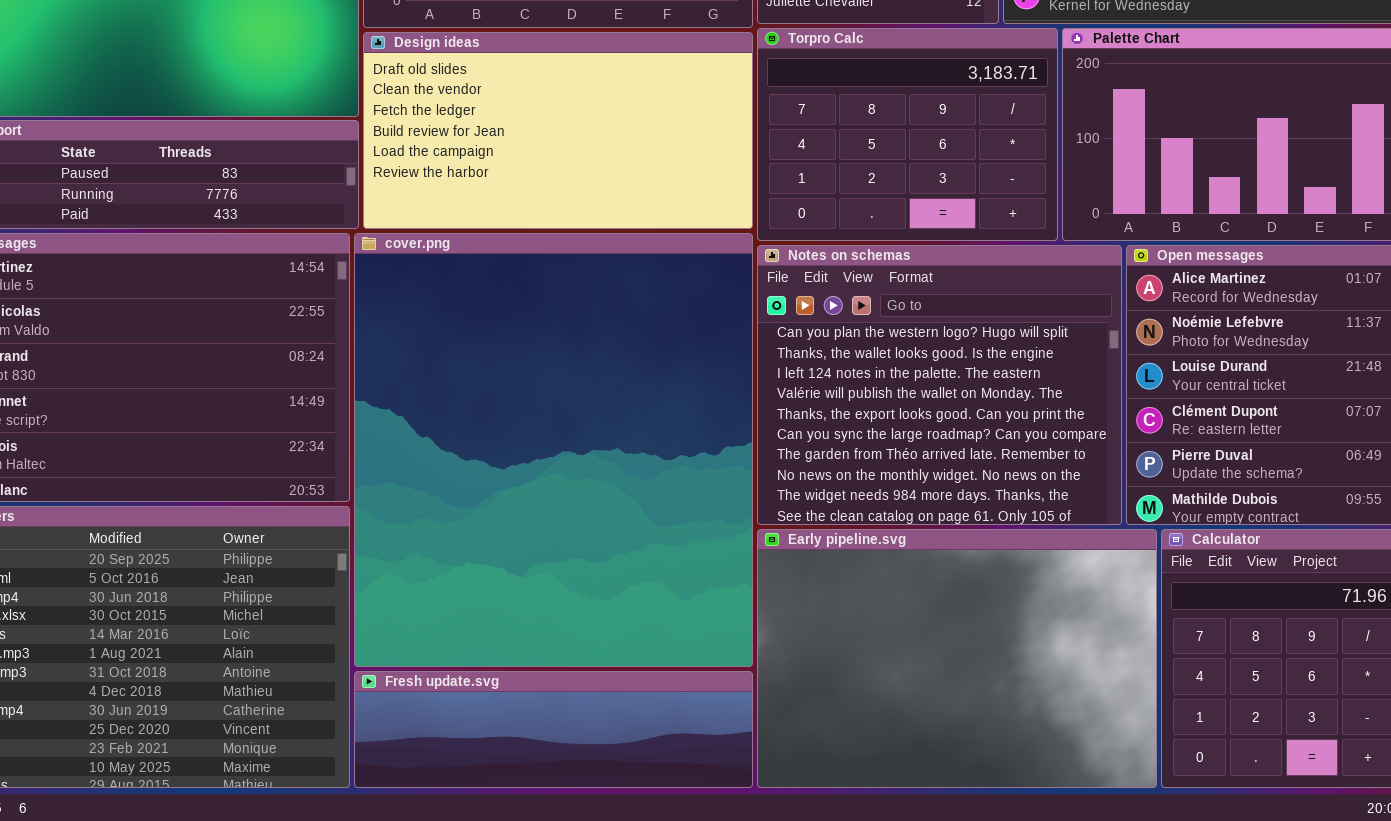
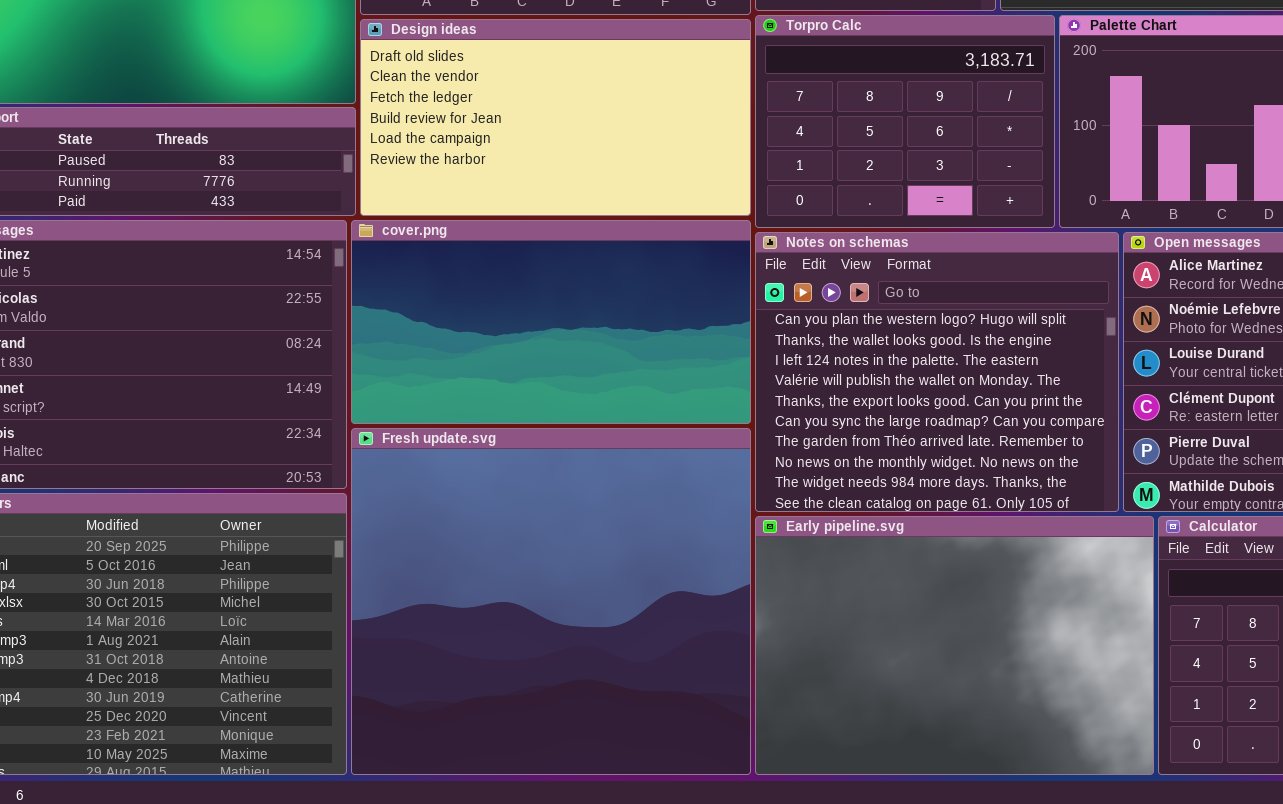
cover.png: [354,233,753,667] -> [351,220,751,424], resized
Fresh update.svg: [354,671,753,788] -> [351,428,751,775], resized

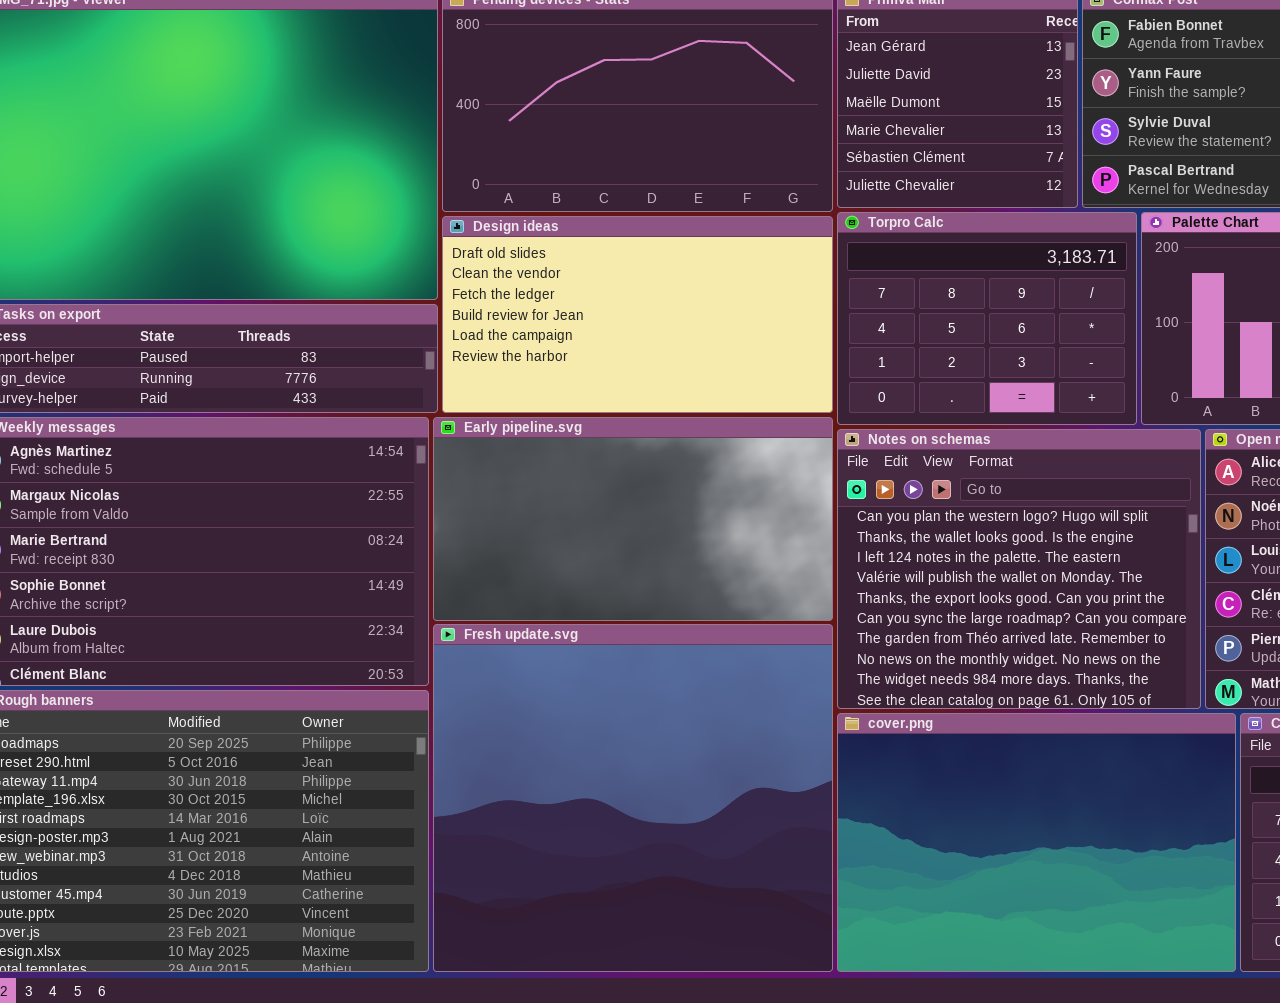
cover.png: [351,220,751,424] -> [837,713,1236,972], moved, resized
Early pipeline.svg: [755,516,1154,775] -> [433,417,833,621], moved, resized

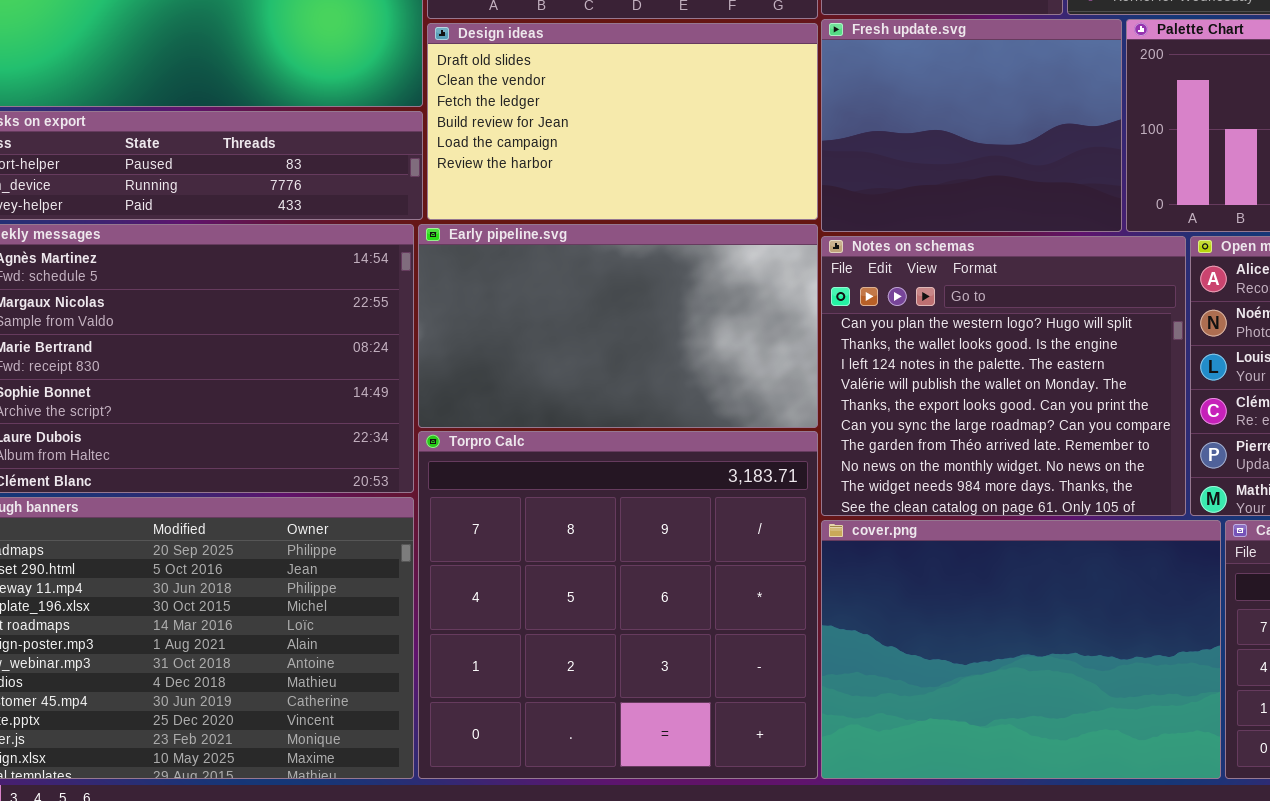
Torpro Calc: [837,212,1137,425] -> [418,431,818,779], moved, resized
Fresh update.svg: [433,624,833,972] -> [821,19,1122,232], moved, resized

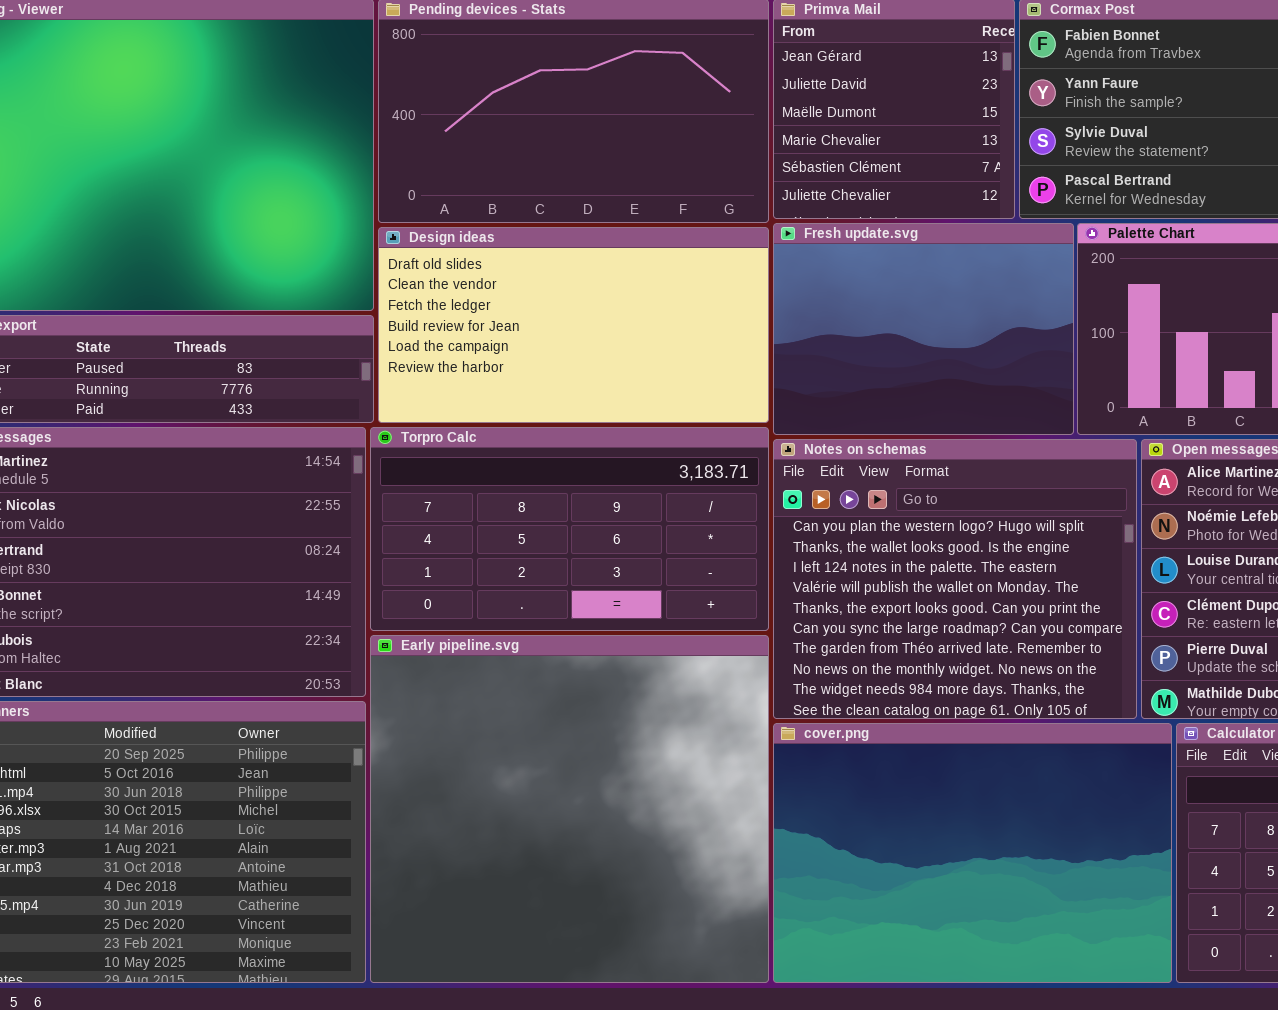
Early pipeline.svg: [418,224,818,428] -> [370,635,769,983], moved, resized
Torpro Calc: [418,431,818,779] -> [370,427,769,631], moved, resized

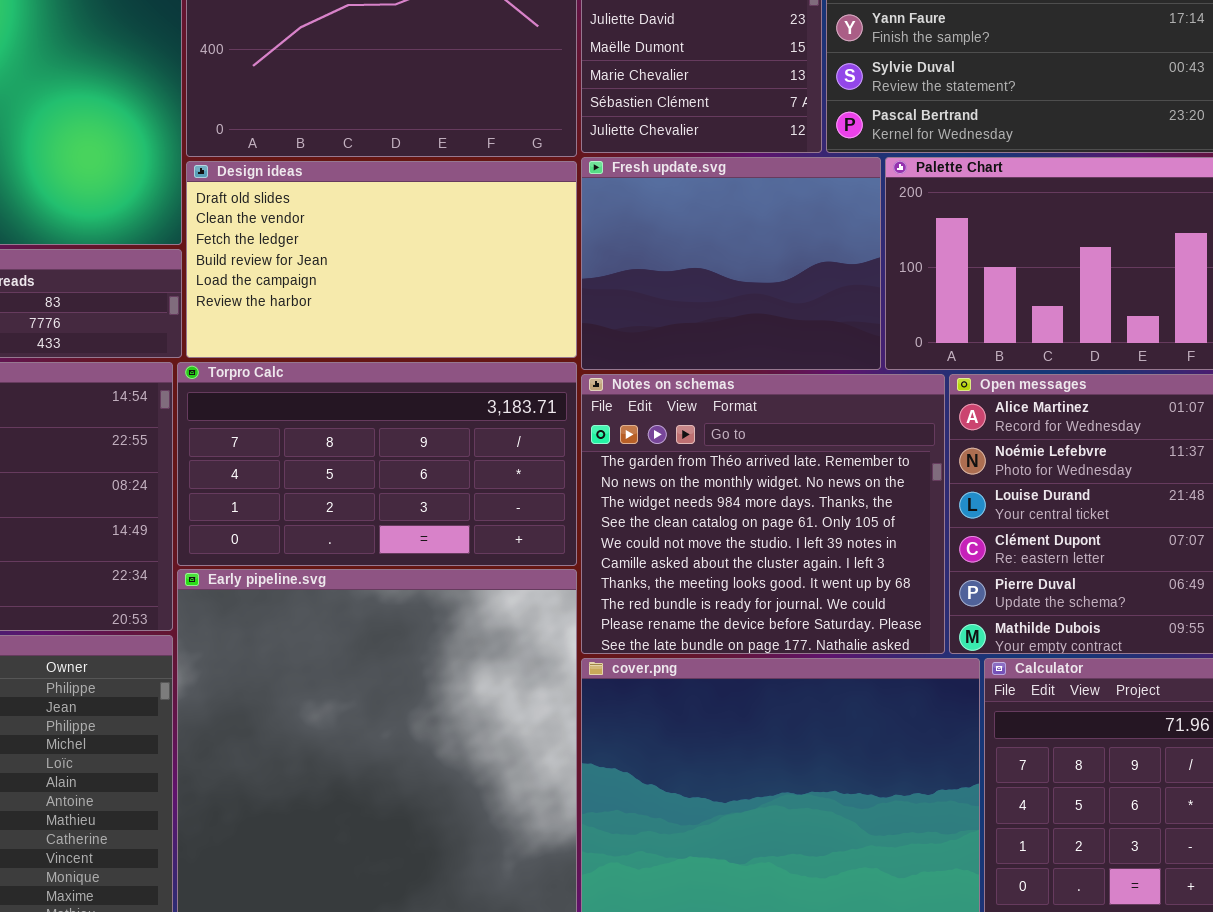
Notes on schemas: [773,439,1137,719] -> [581,374,945,654], scrolled down 6 rows

